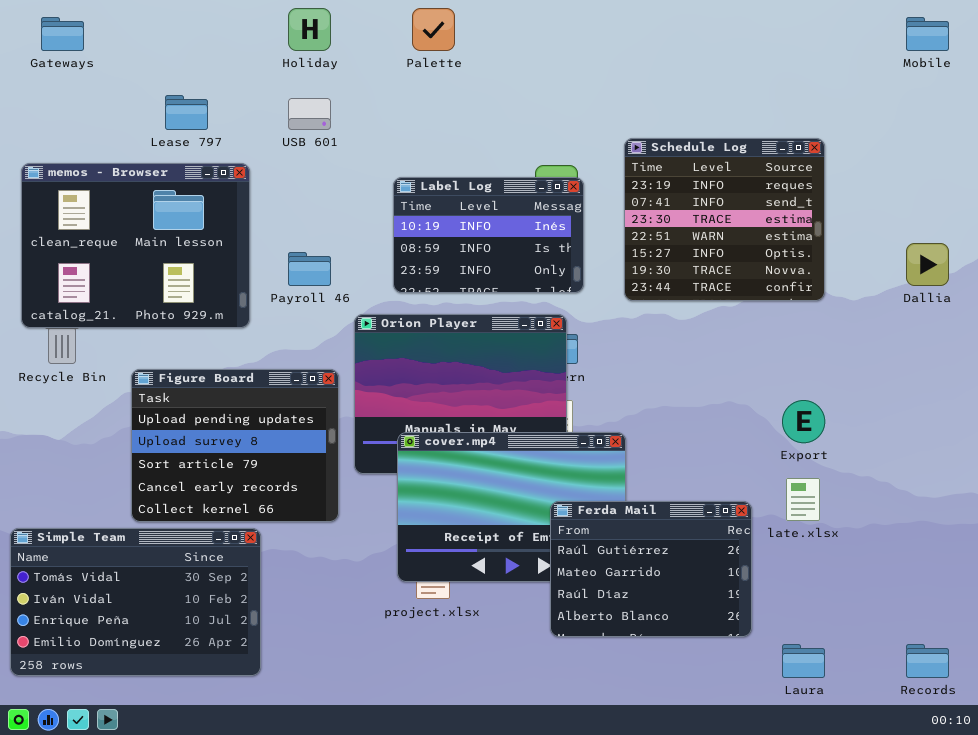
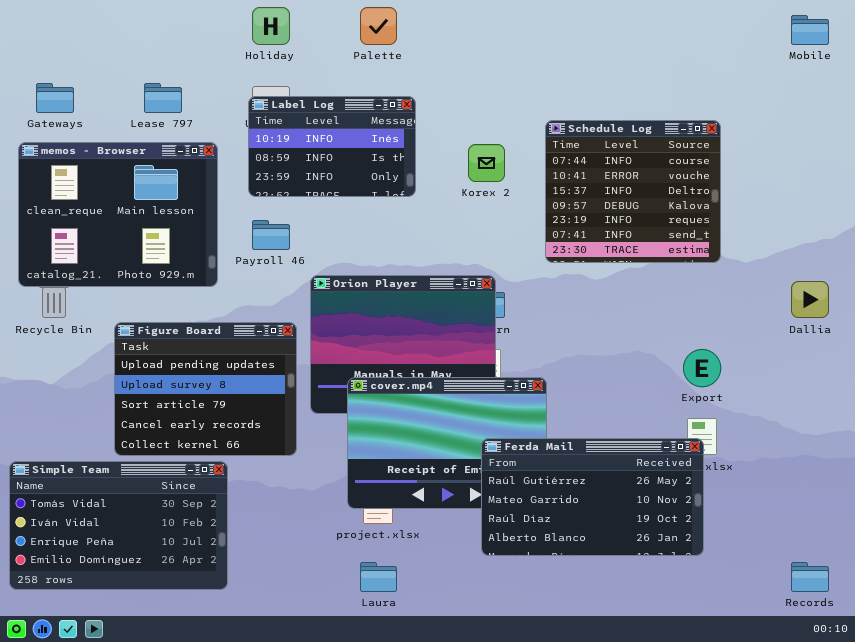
Gateways: [41,17,84,51] -> [36,83,74,113], moved
Schedule Log: [624,138,825,301] -> [545,120,721,263], scrolled up 4 rows
Label Log: [393,177,584,293] -> [248,96,416,197], moved
Dallia: [906,243,949,286] -> [791,281,829,318], moved
Ferda Mail: [550,501,752,637] -> [481,438,704,556], resized
Laura: [782,644,825,678] -> [360,562,397,592], moved

